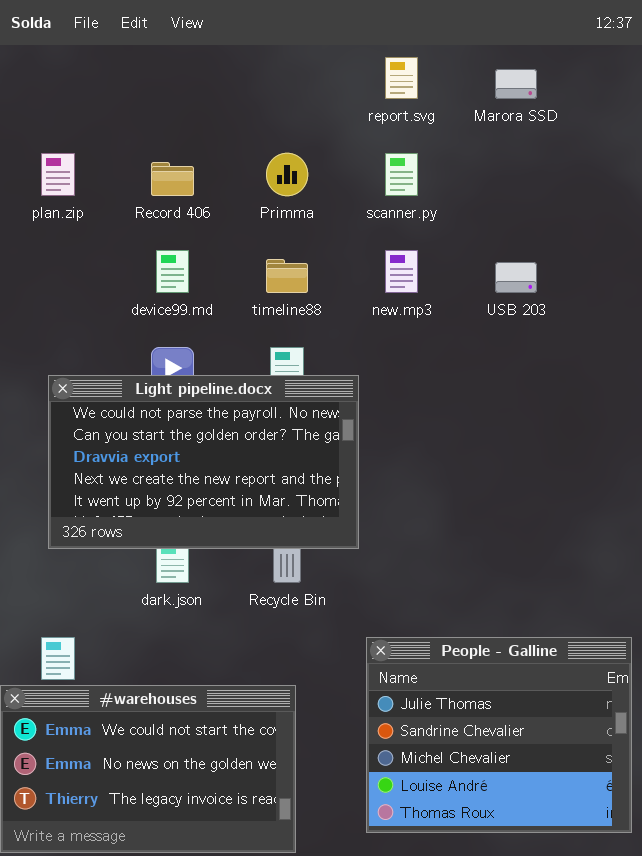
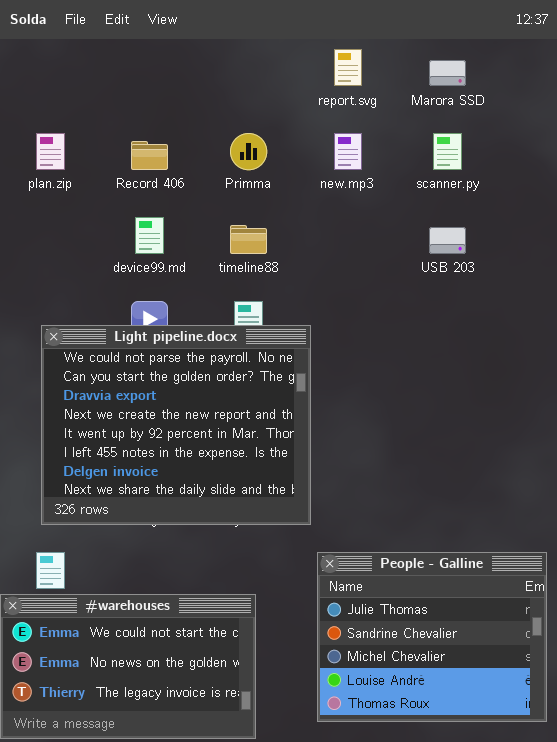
scanner.py: [385,153,418,196] -> [433,133,462,170], moved
new.mp3: [385,250,418,293] -> [334,133,362,170], moved
Light pipeline.docx: [48,375,359,549] -> [41,325,311,525], resized

